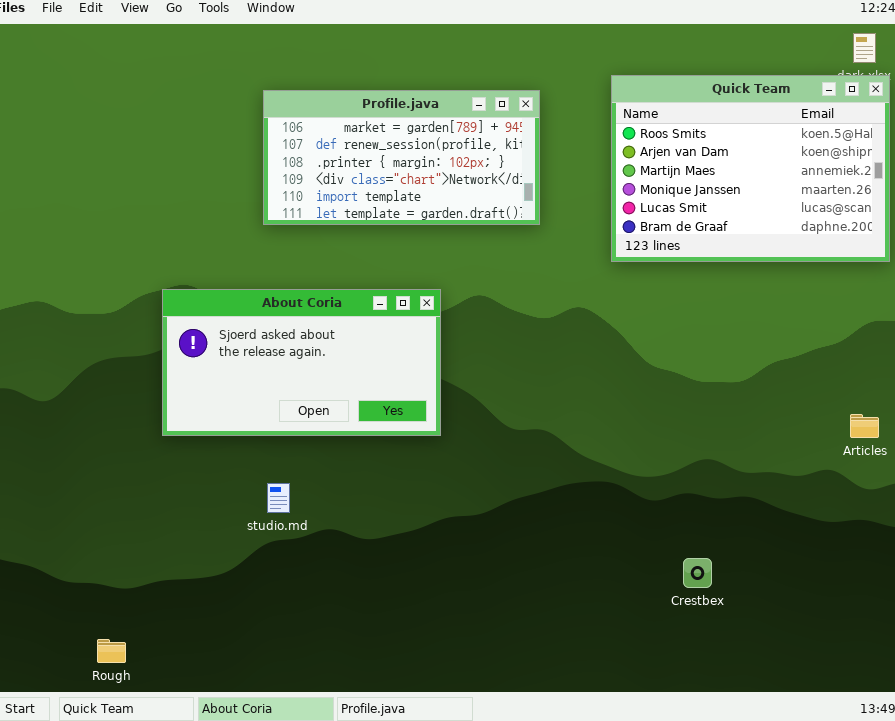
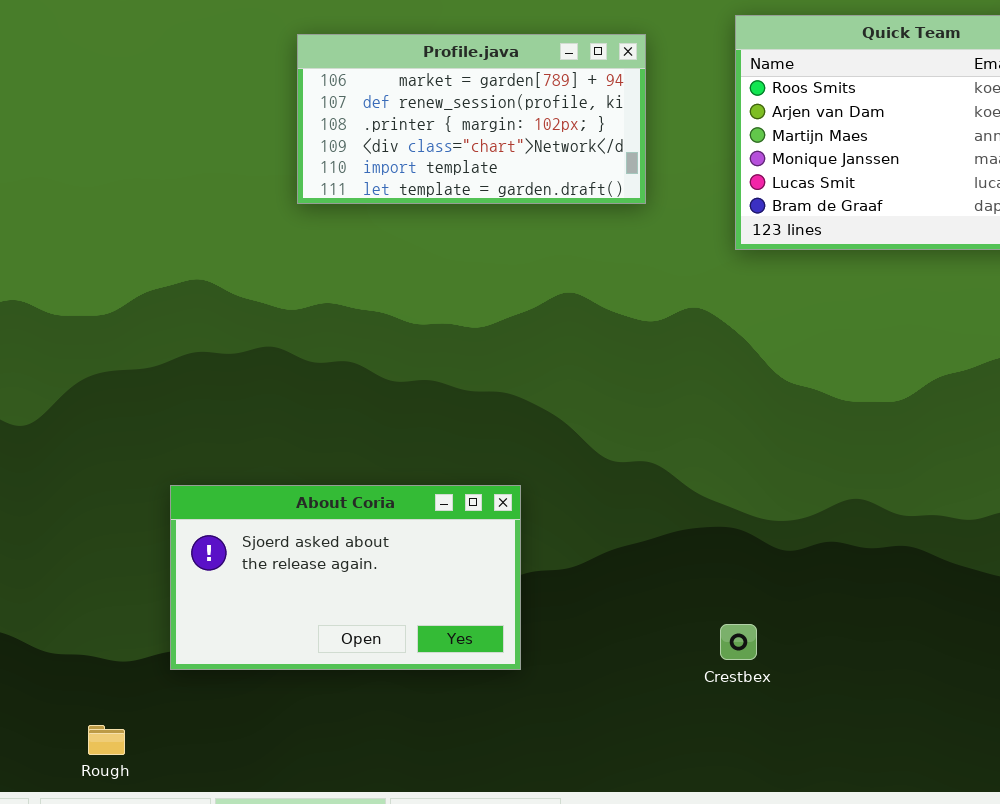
About Coria: [162,289,441,436] -> [170,485,521,670], moved
Crestbex: [683,558,712,588] -> [720,624,757,660], moved

